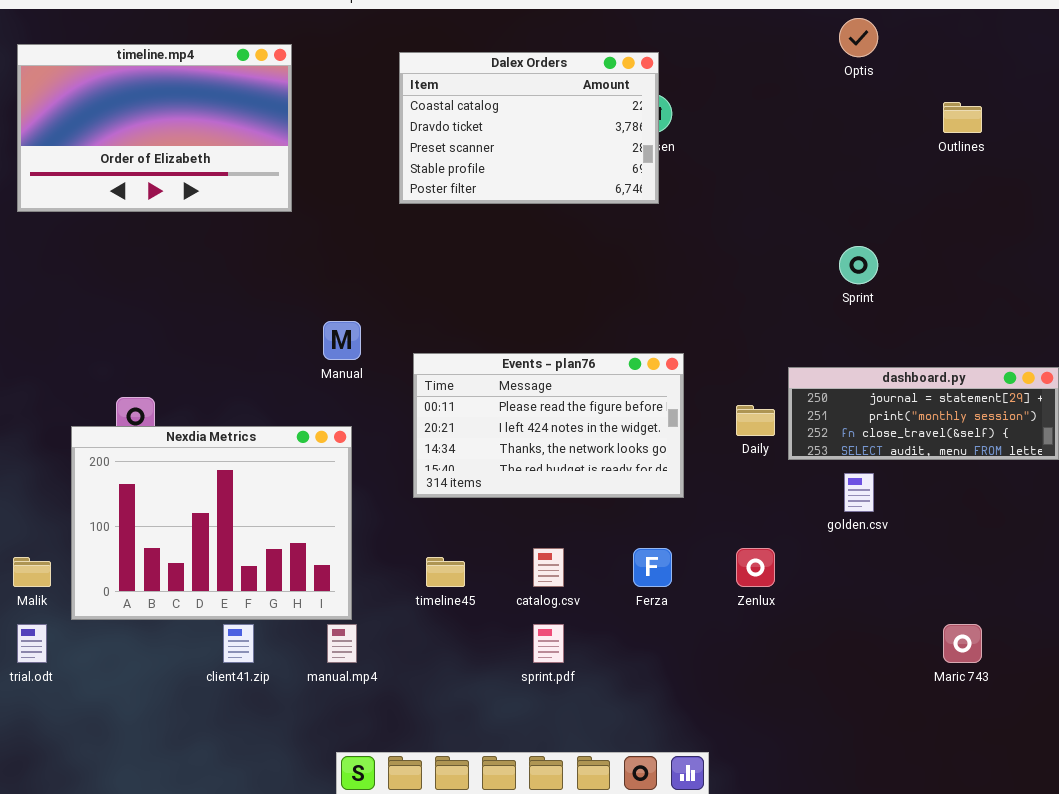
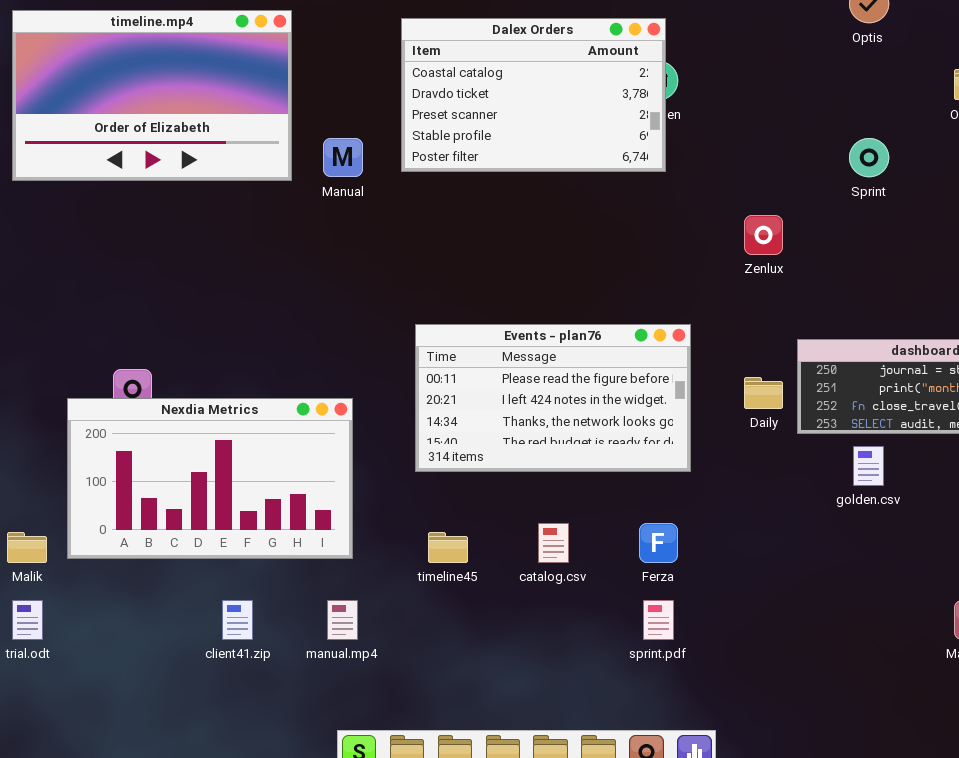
Sprint: [839,246,878,284] -> [849,138,889,177], moved
Manual: [323,321,361,360] -> [323,138,363,177], moved
Nexdia Metrics: [71,426,352,620] -> [67,398,353,559], resized
Zenlux: [736,548,775,587] -> [744,215,783,255], moved
sprint.pdf: [533,624,564,663] -> [643,600,674,640], moved

